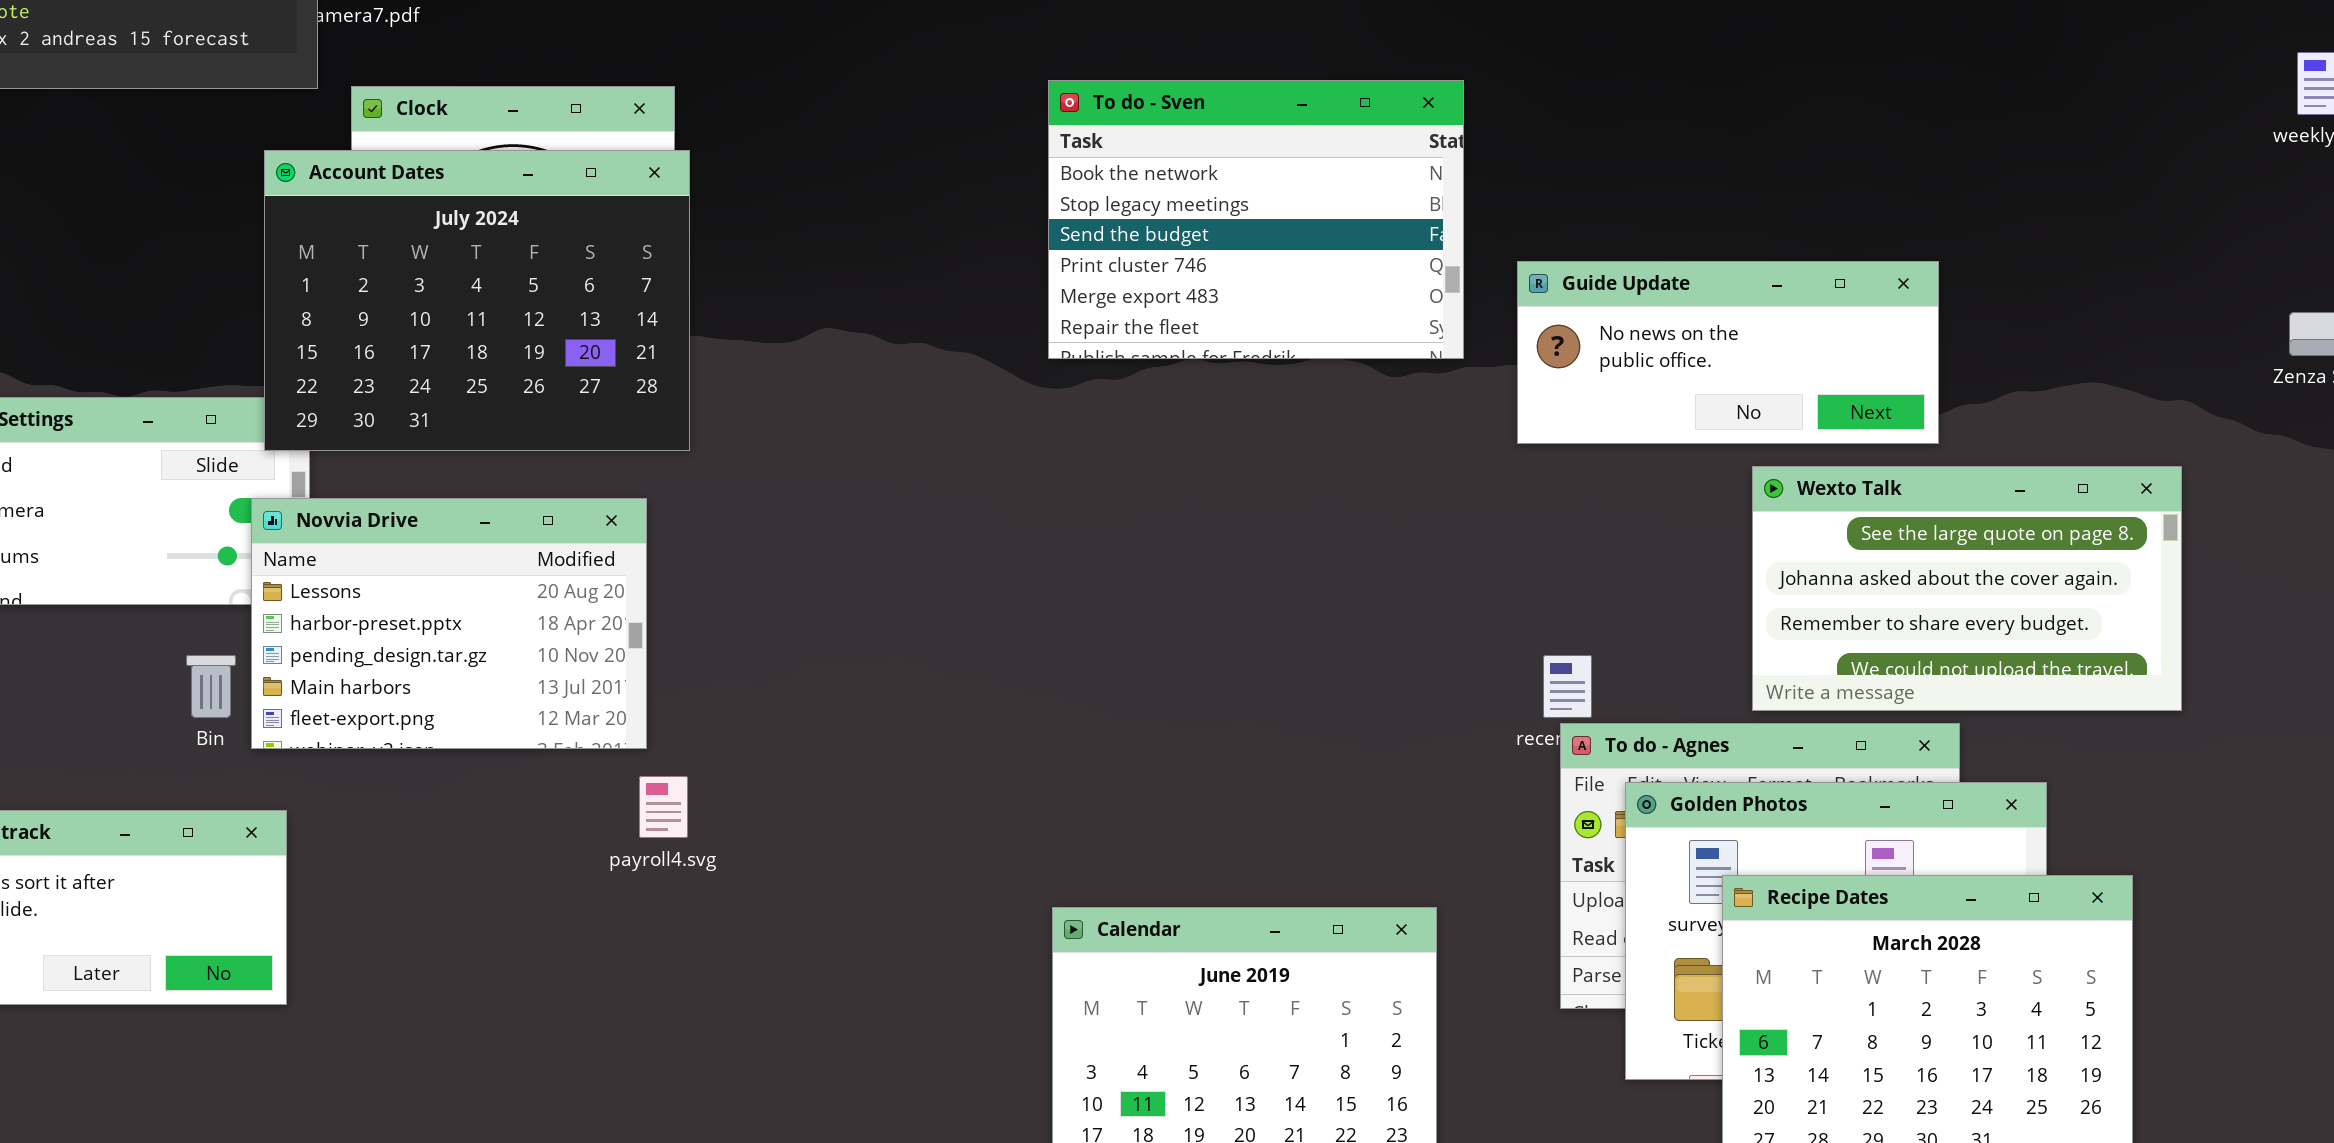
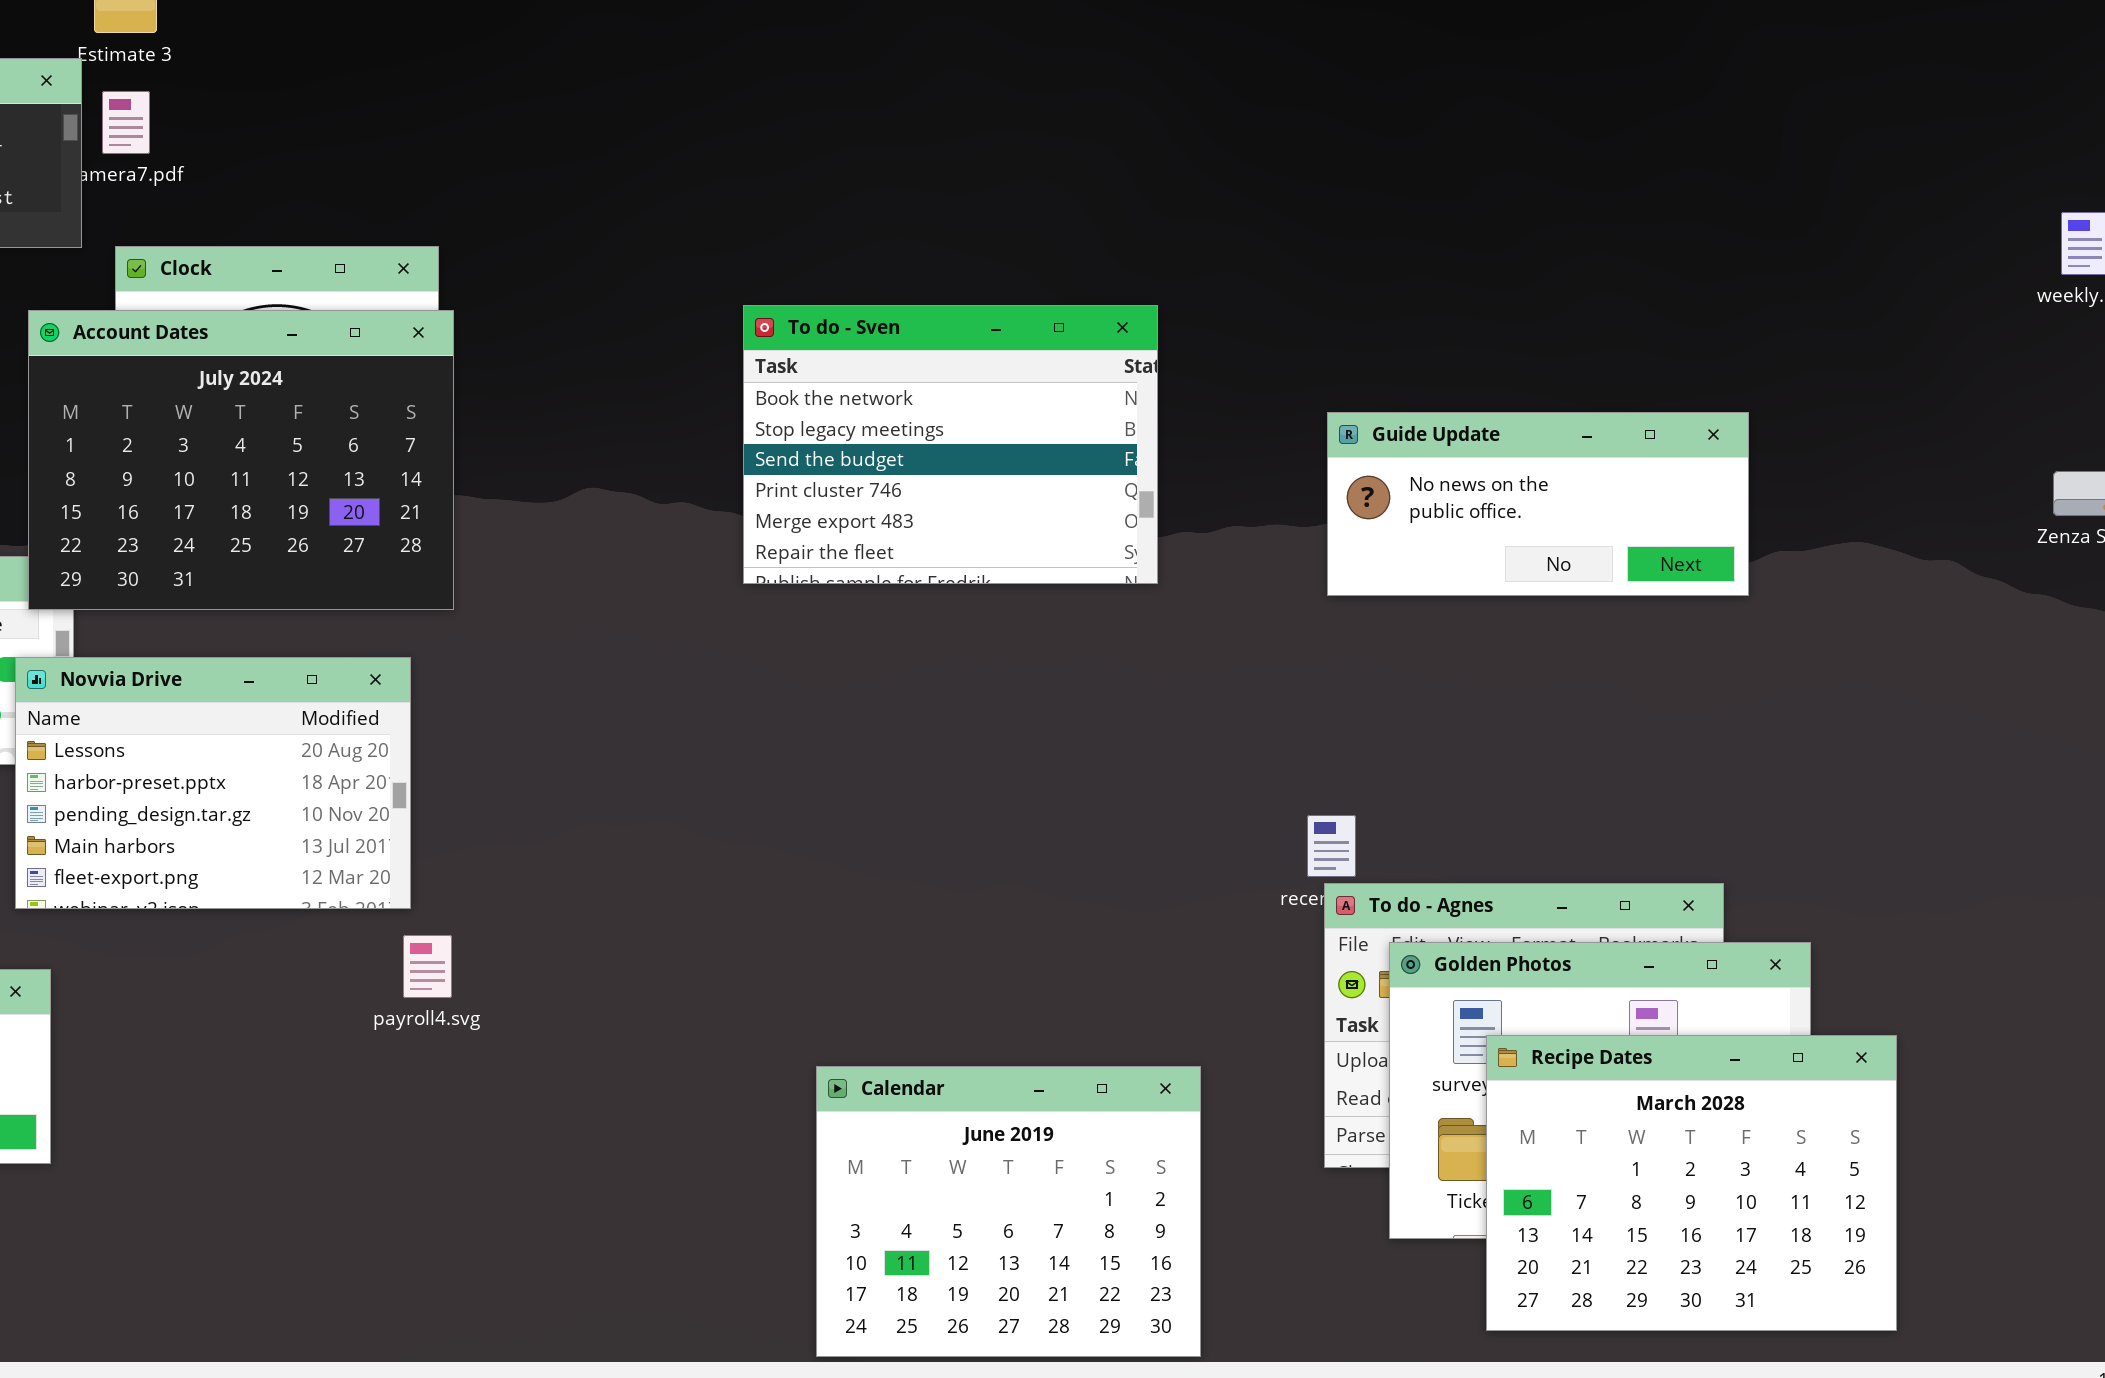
To do - Sven: [1048,80,1464,359] -> [743,305,1158,584], moved
Guide Update: [1517,261,1939,444] -> [1327,412,1749,596], moved
Wexto Talk: [1752,466,2182,711] -> none, closed

